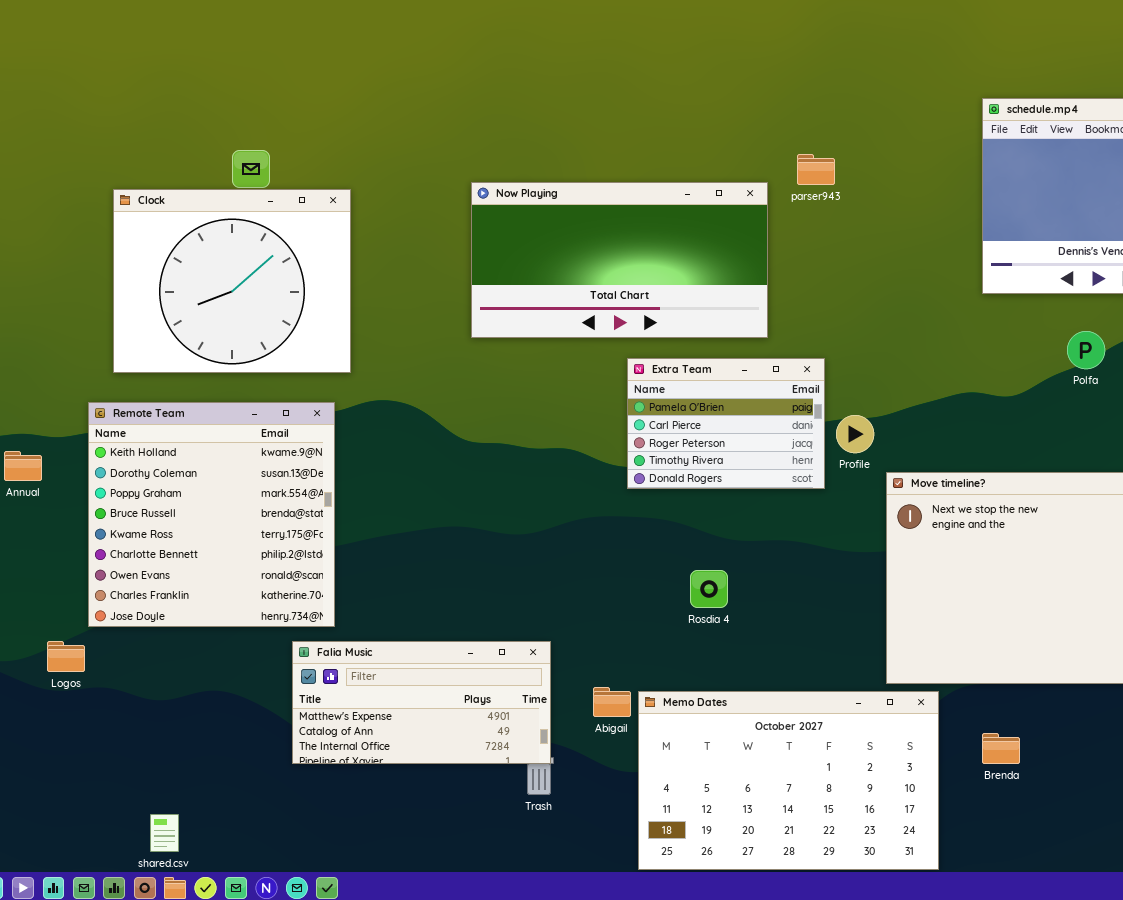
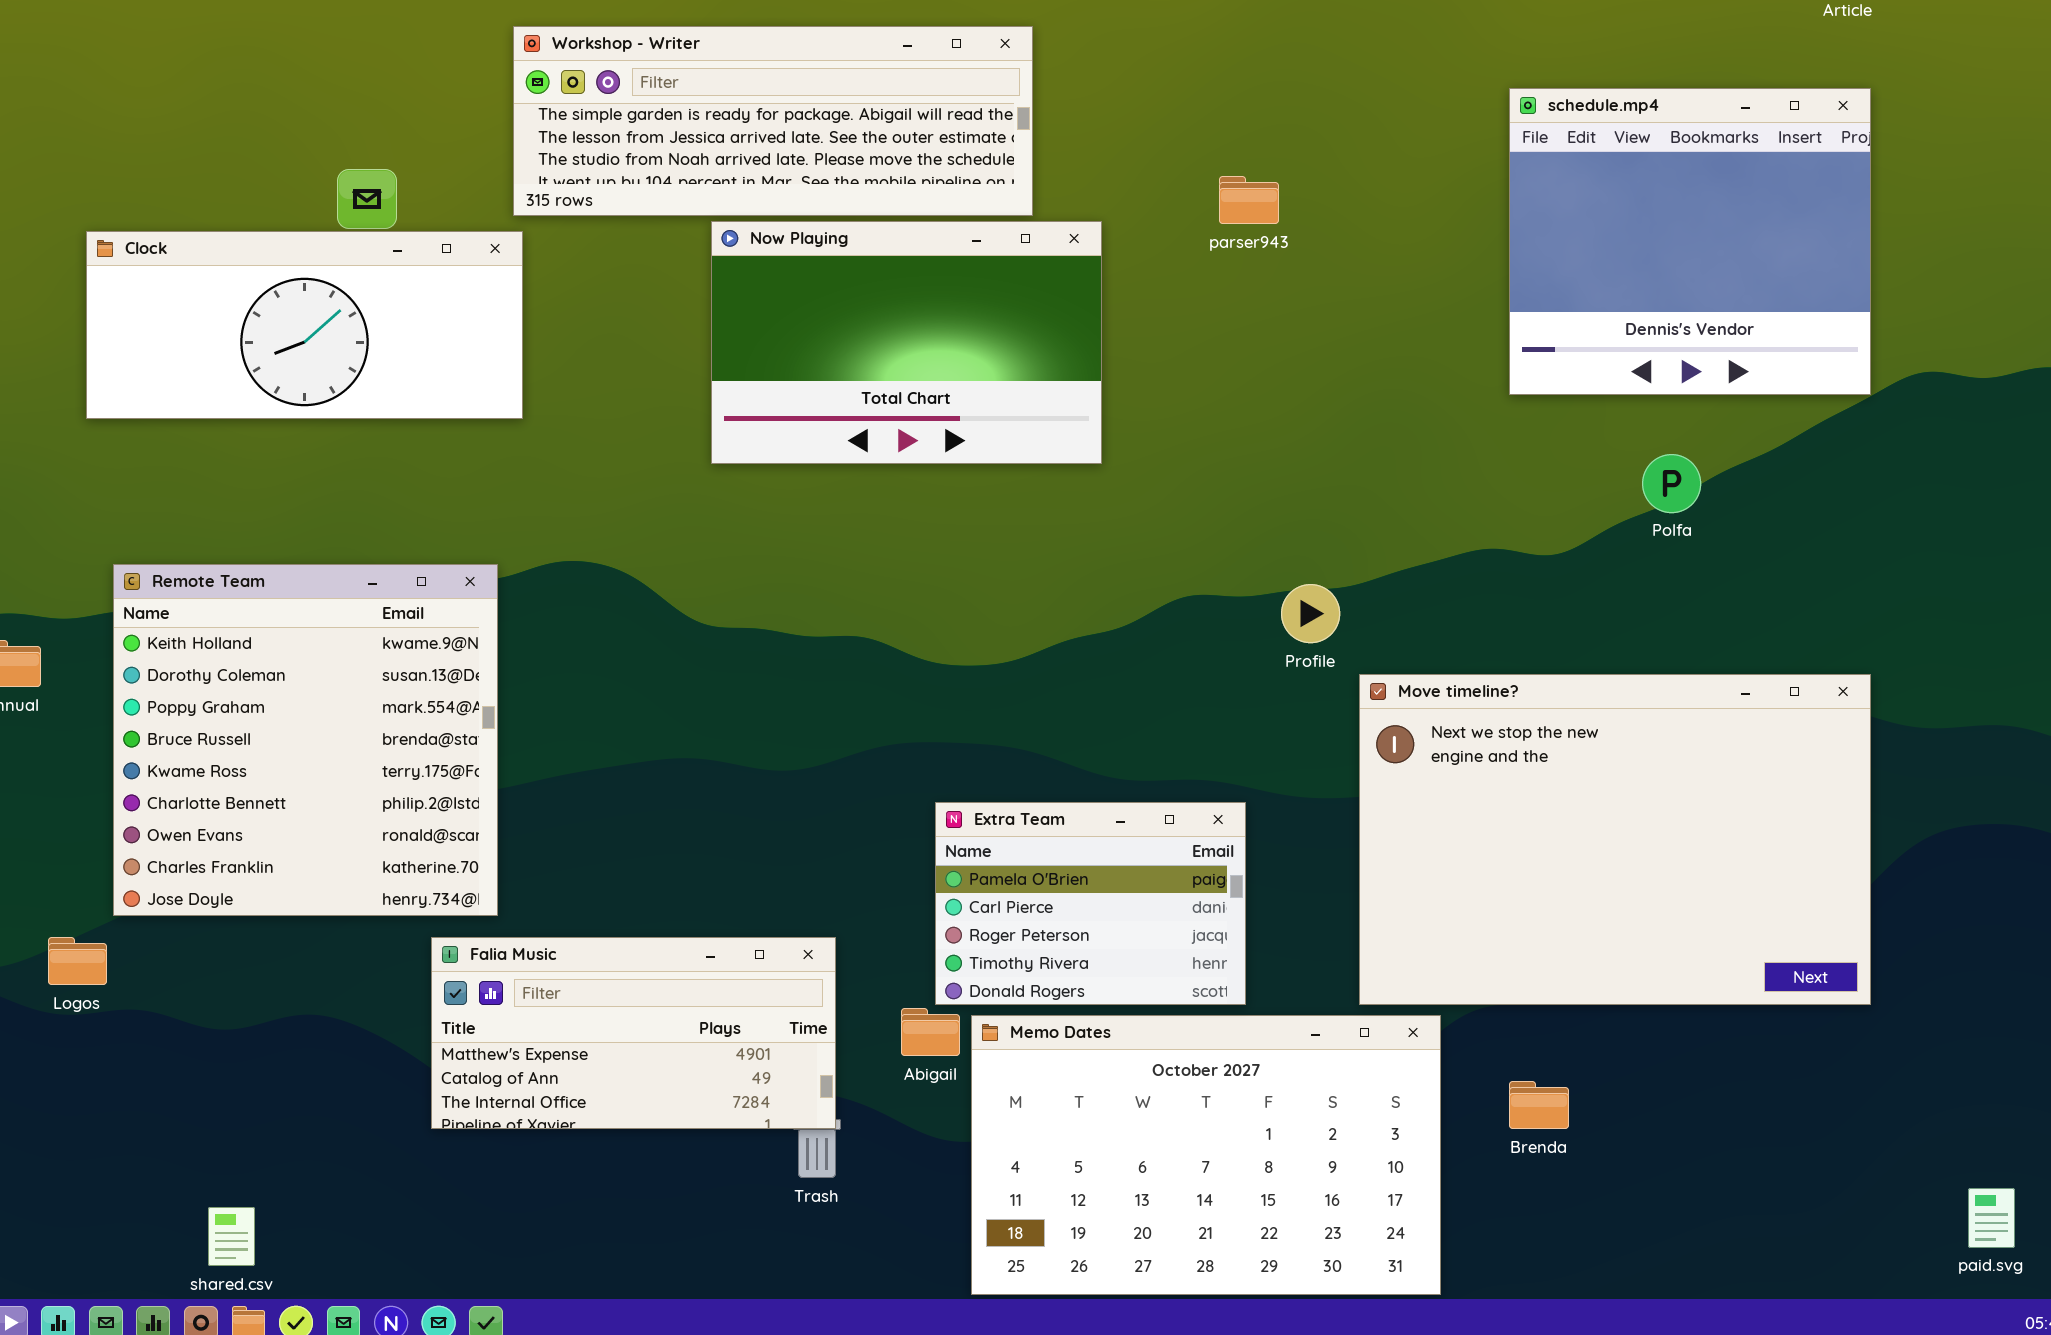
Workshop - Writer: none -> [513,26,1033,216], opened
Now Playing: [471,182,768,338] -> [711,221,1102,464], resized
Clock: [113,189,351,373] -> [86,231,523,419], resized
Extra Team: [627,358,825,489] -> [935,802,1246,1005], moved

